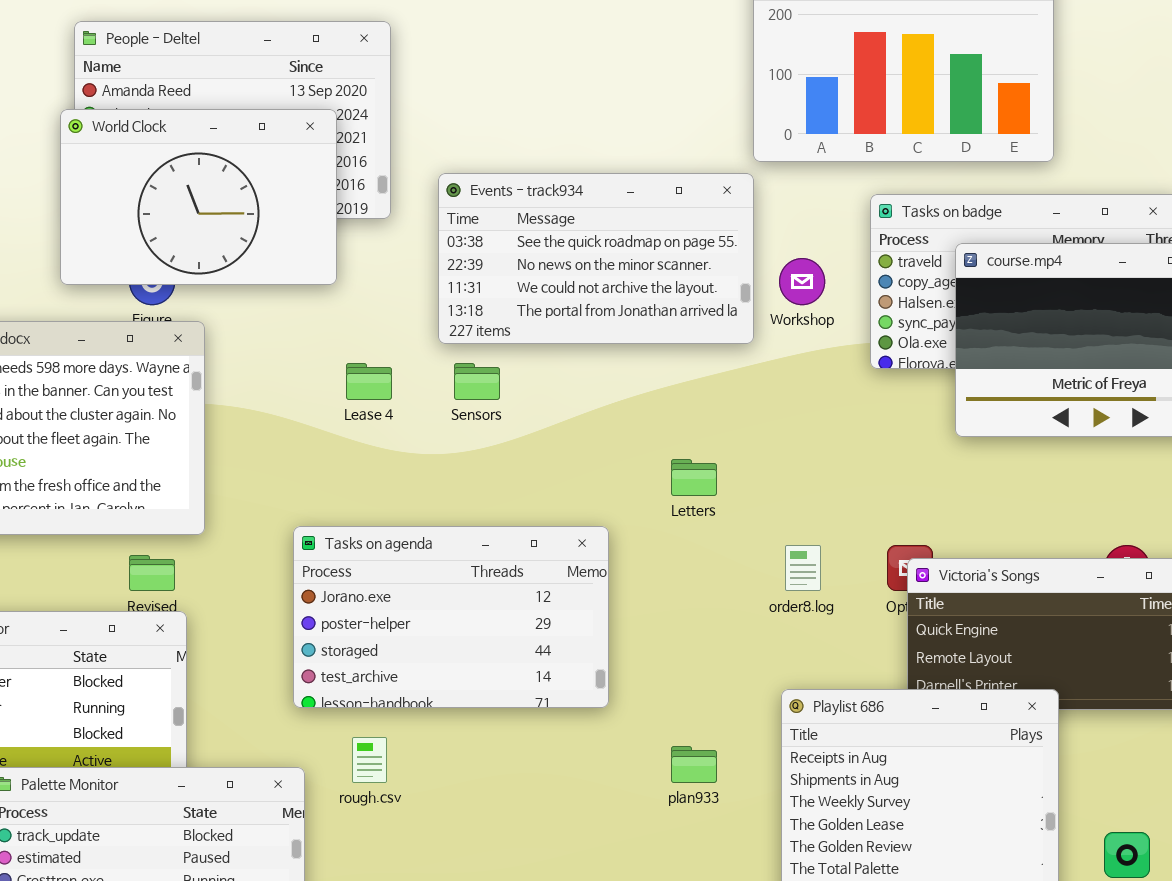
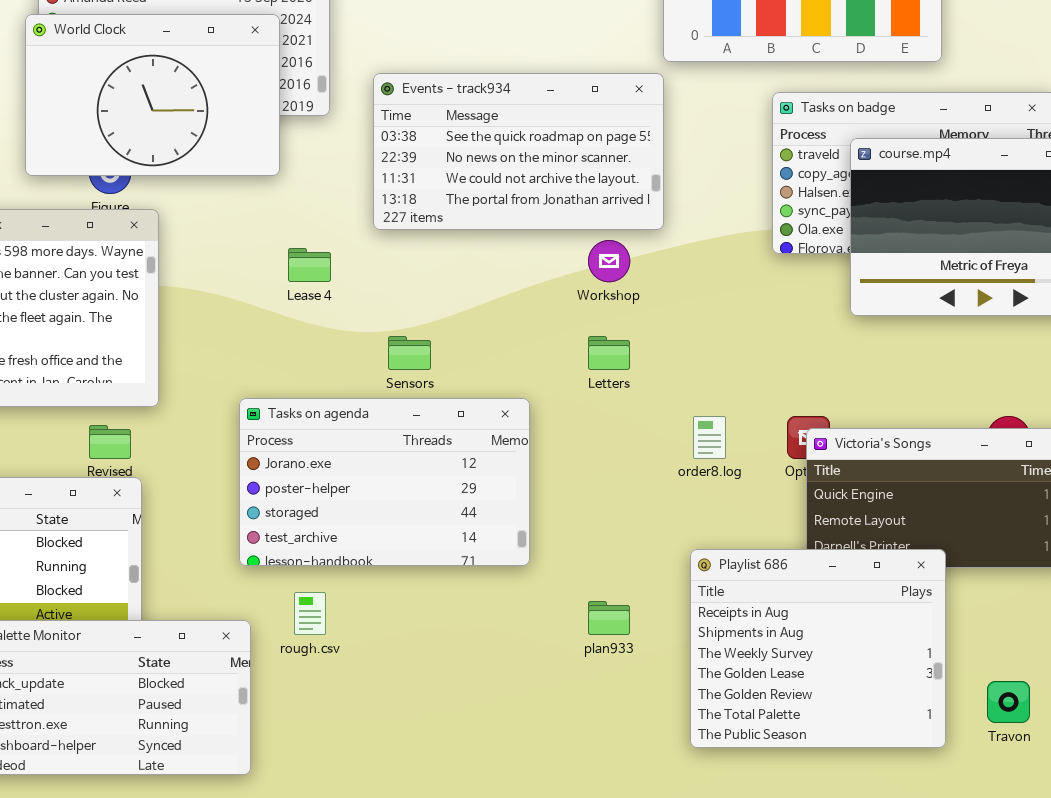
Workshop: [779,258,825,305] -> [588,240,630,282], moved
Sensors: [454,363,500,400] -> [388,336,431,370], moved

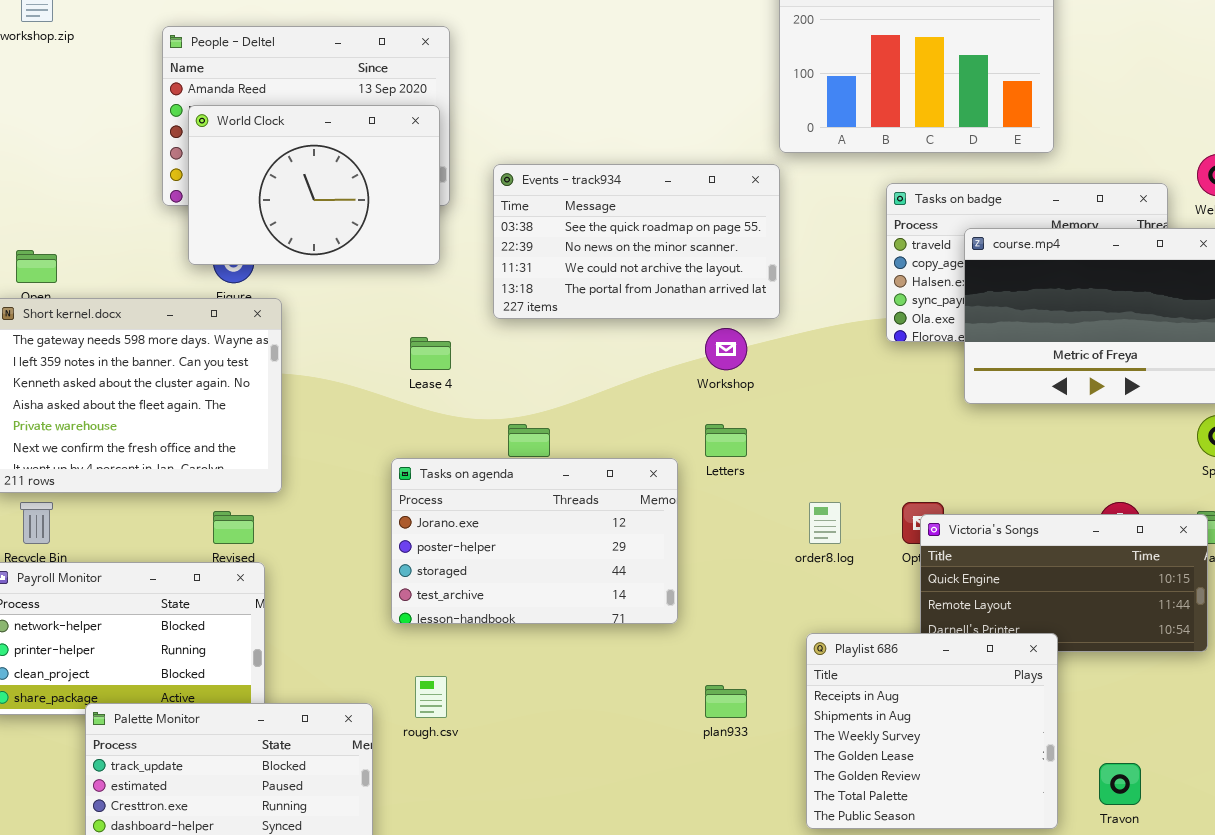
World Clock: [25,14,280,176] -> [188,105,440,265], moved
Tasks on agenda: [239,398,530,566] -> [391,458,678,624], moved

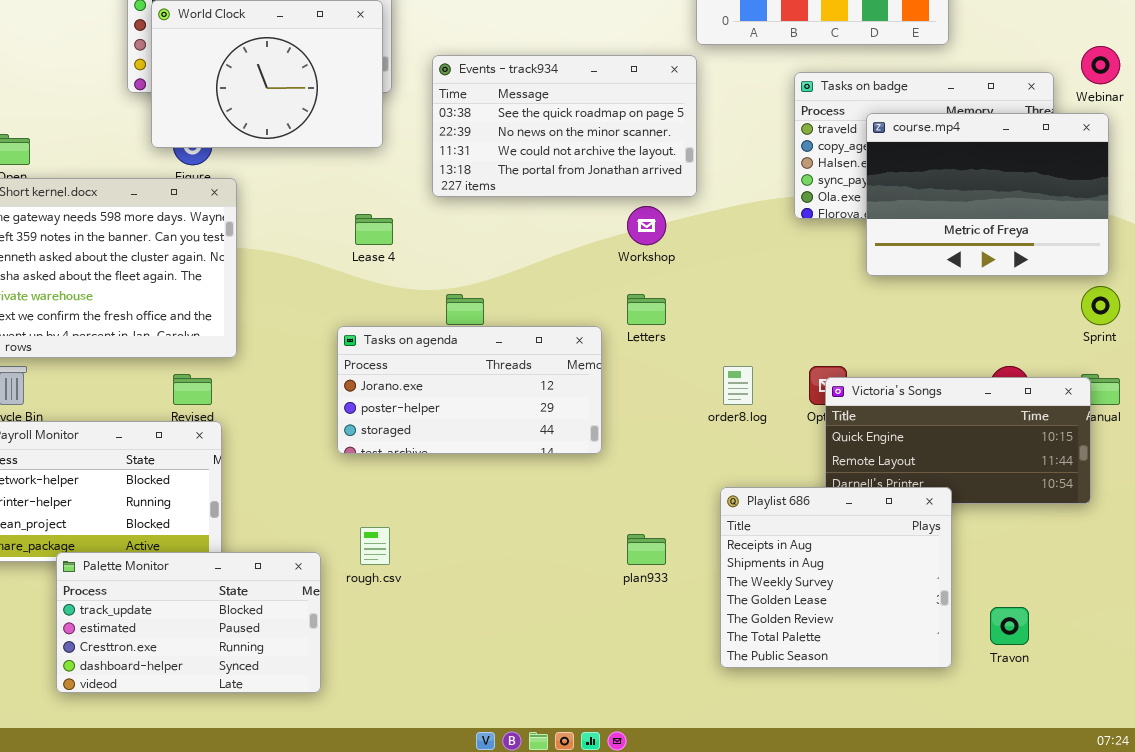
Tasks on agenda: [391,458,678,624] -> [337,326,602,454], resized

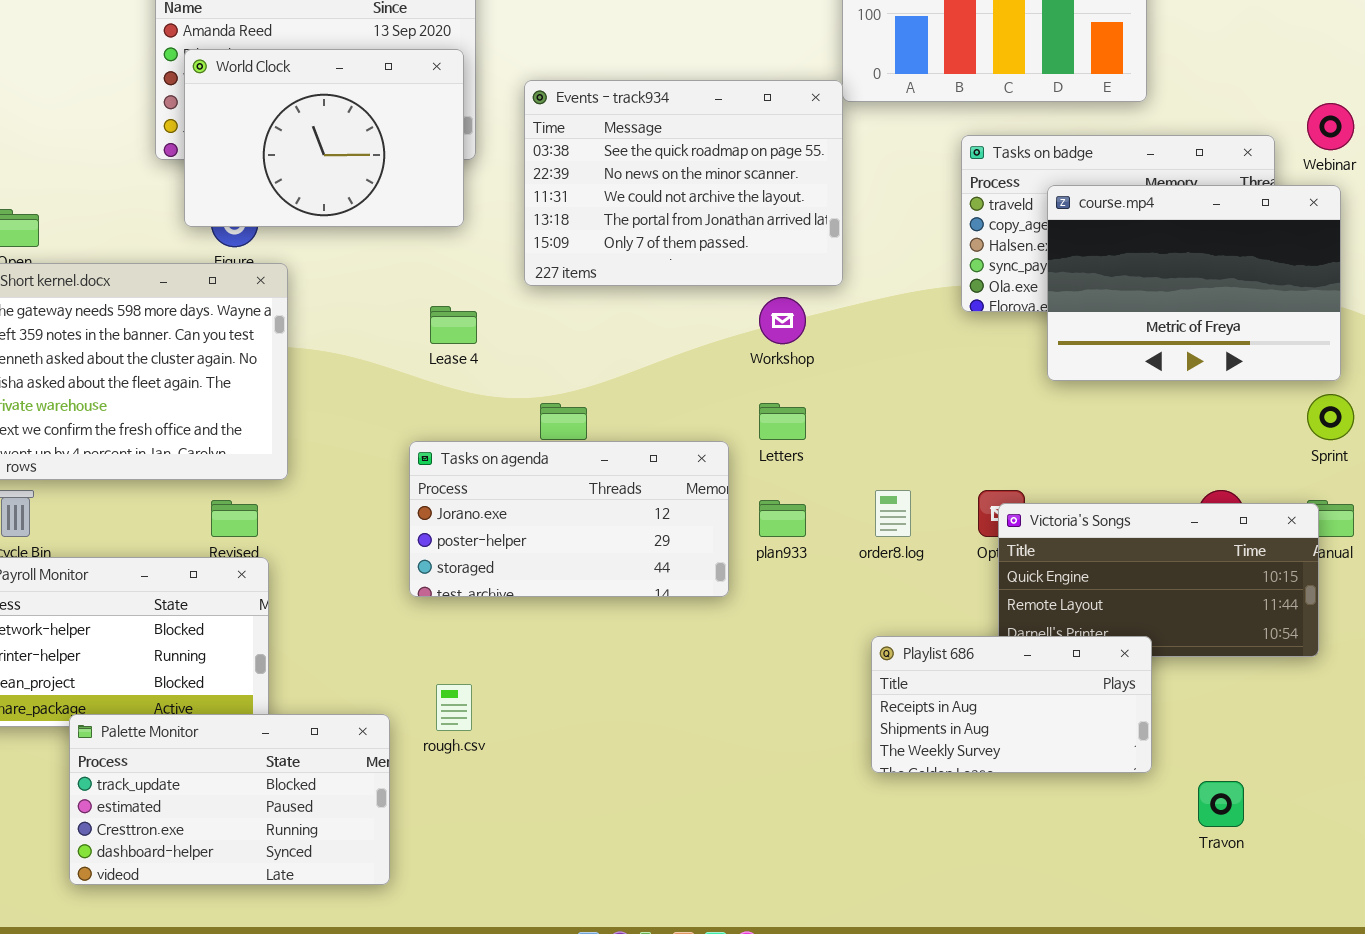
Events - track934: [432,55,697,197] -> [524,80,843,286], resized
Playlist 686: [720,487,952,668] -> [871,636,1152,773], resized
plan933: [627,534,666,565] -> [759,500,806,537], moved

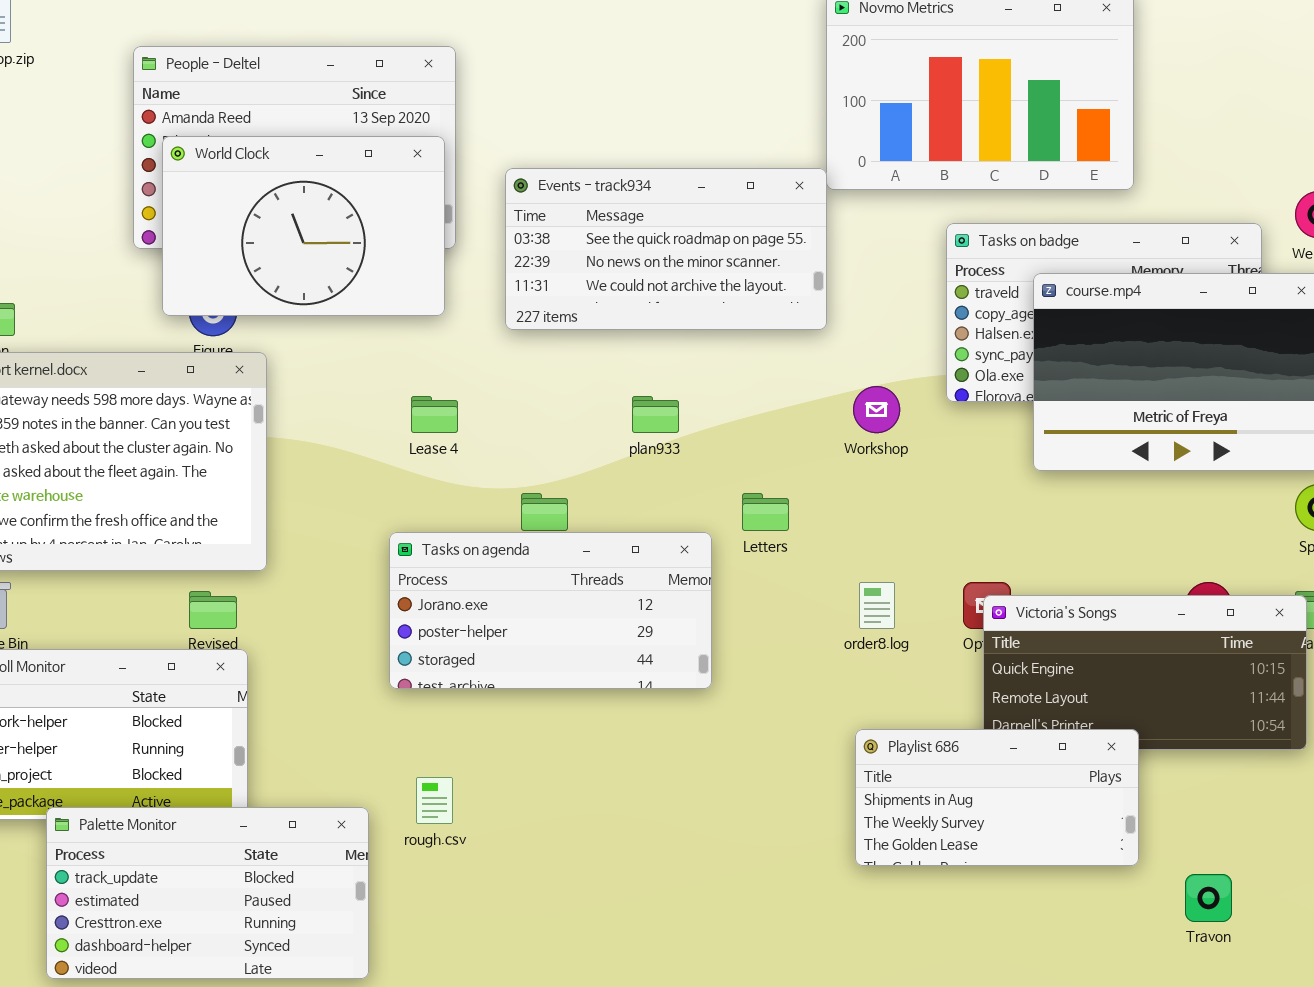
Events - track934: [524,80,843,286] -> [505,168,827,330], resized
Workshop: [759,297,806,344] -> [853,386,900,433], moved
plan933: [759,500,806,537] -> [632,396,679,433], moved
Playlist 686: [871,636,1152,773] -> [855,729,1139,866], scrolled down 1 row

